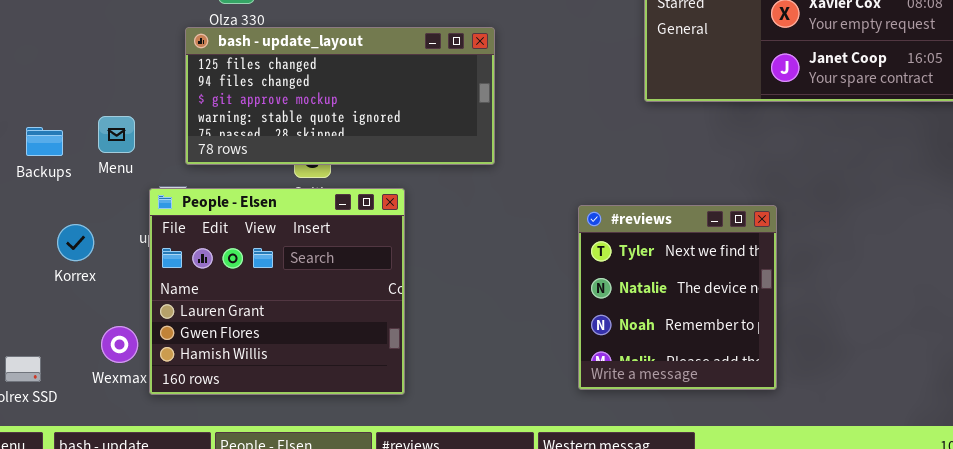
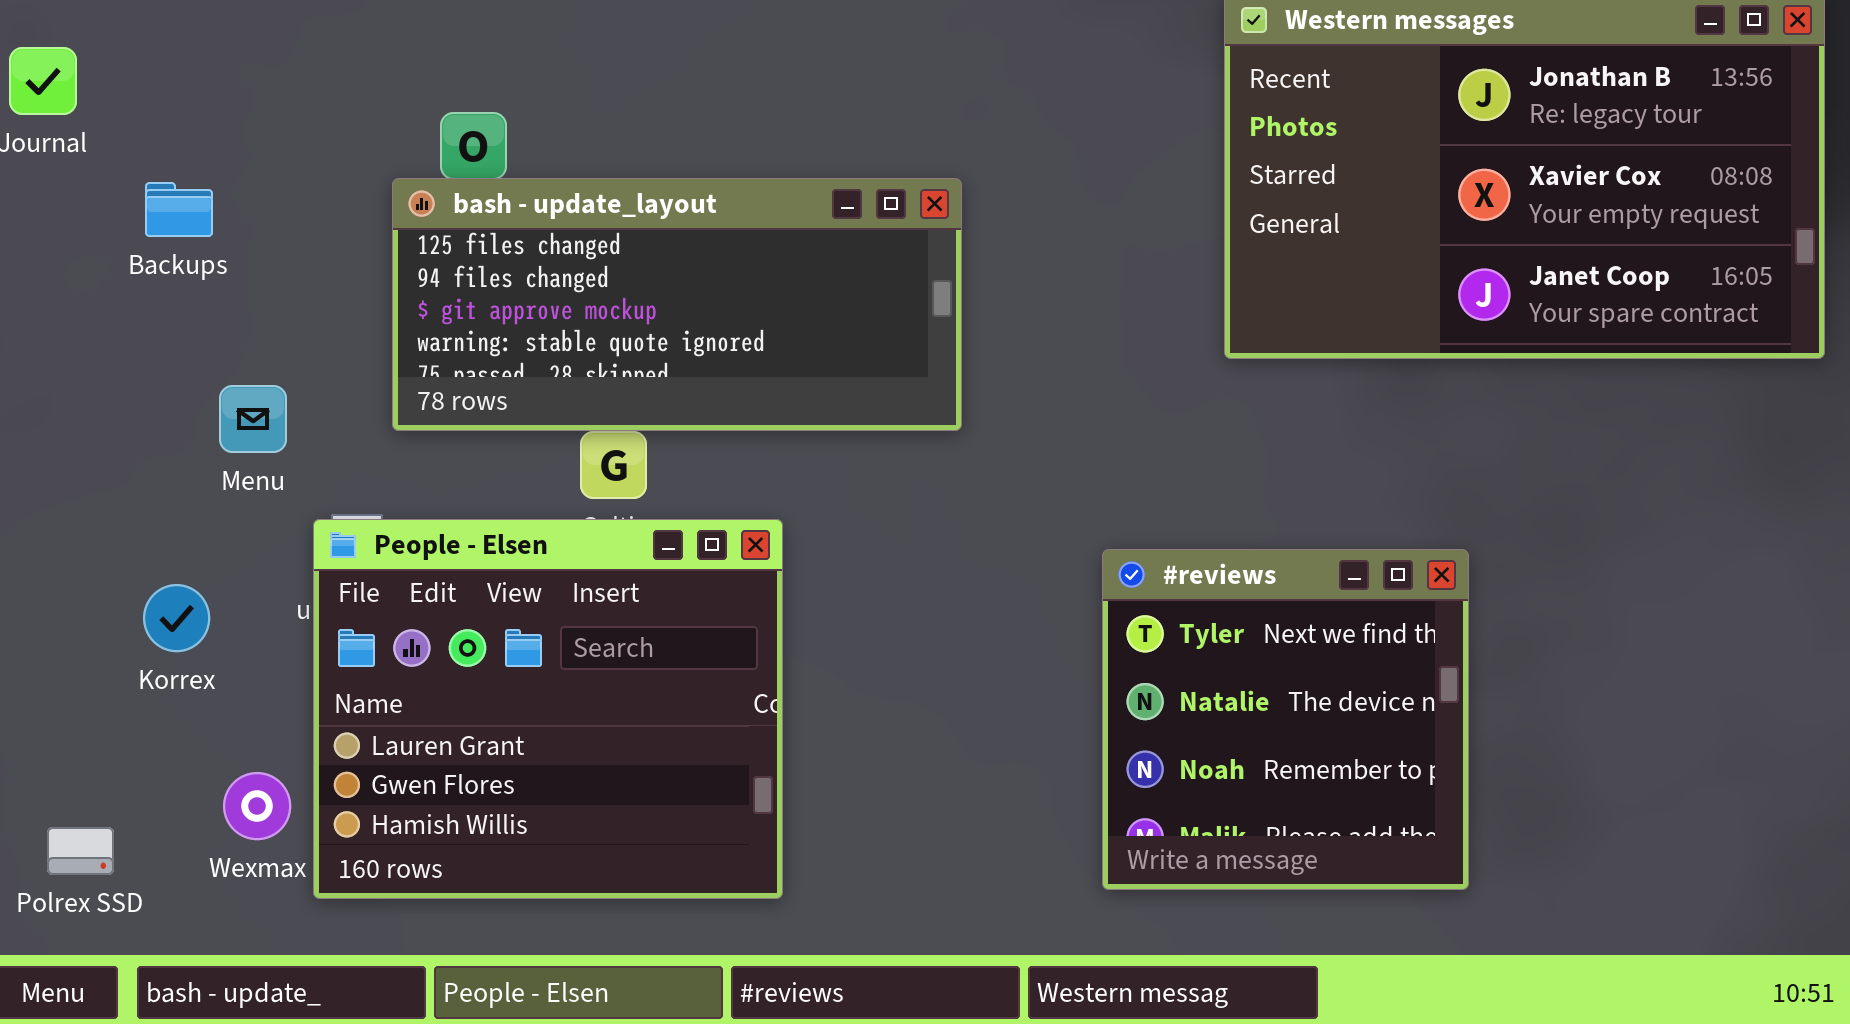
bash - update_layout: [185,27,495,165] -> [392,178,962,431], moved
Backups: [26,127,63,156] -> [145,182,213,237], moved

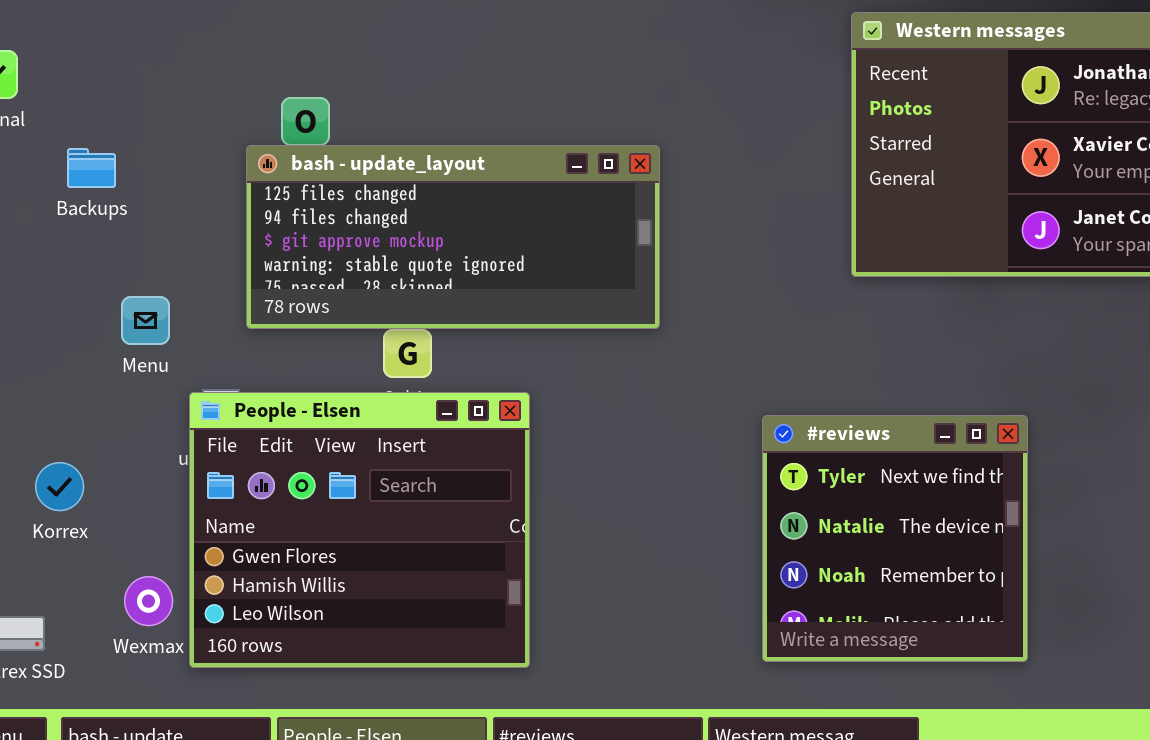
People - Elsen: [313,519,783,899] -> [189,392,530,668], scrolled down 1 row
Korrex: [143,584,210,652] -> [35,462,84,511], moved

